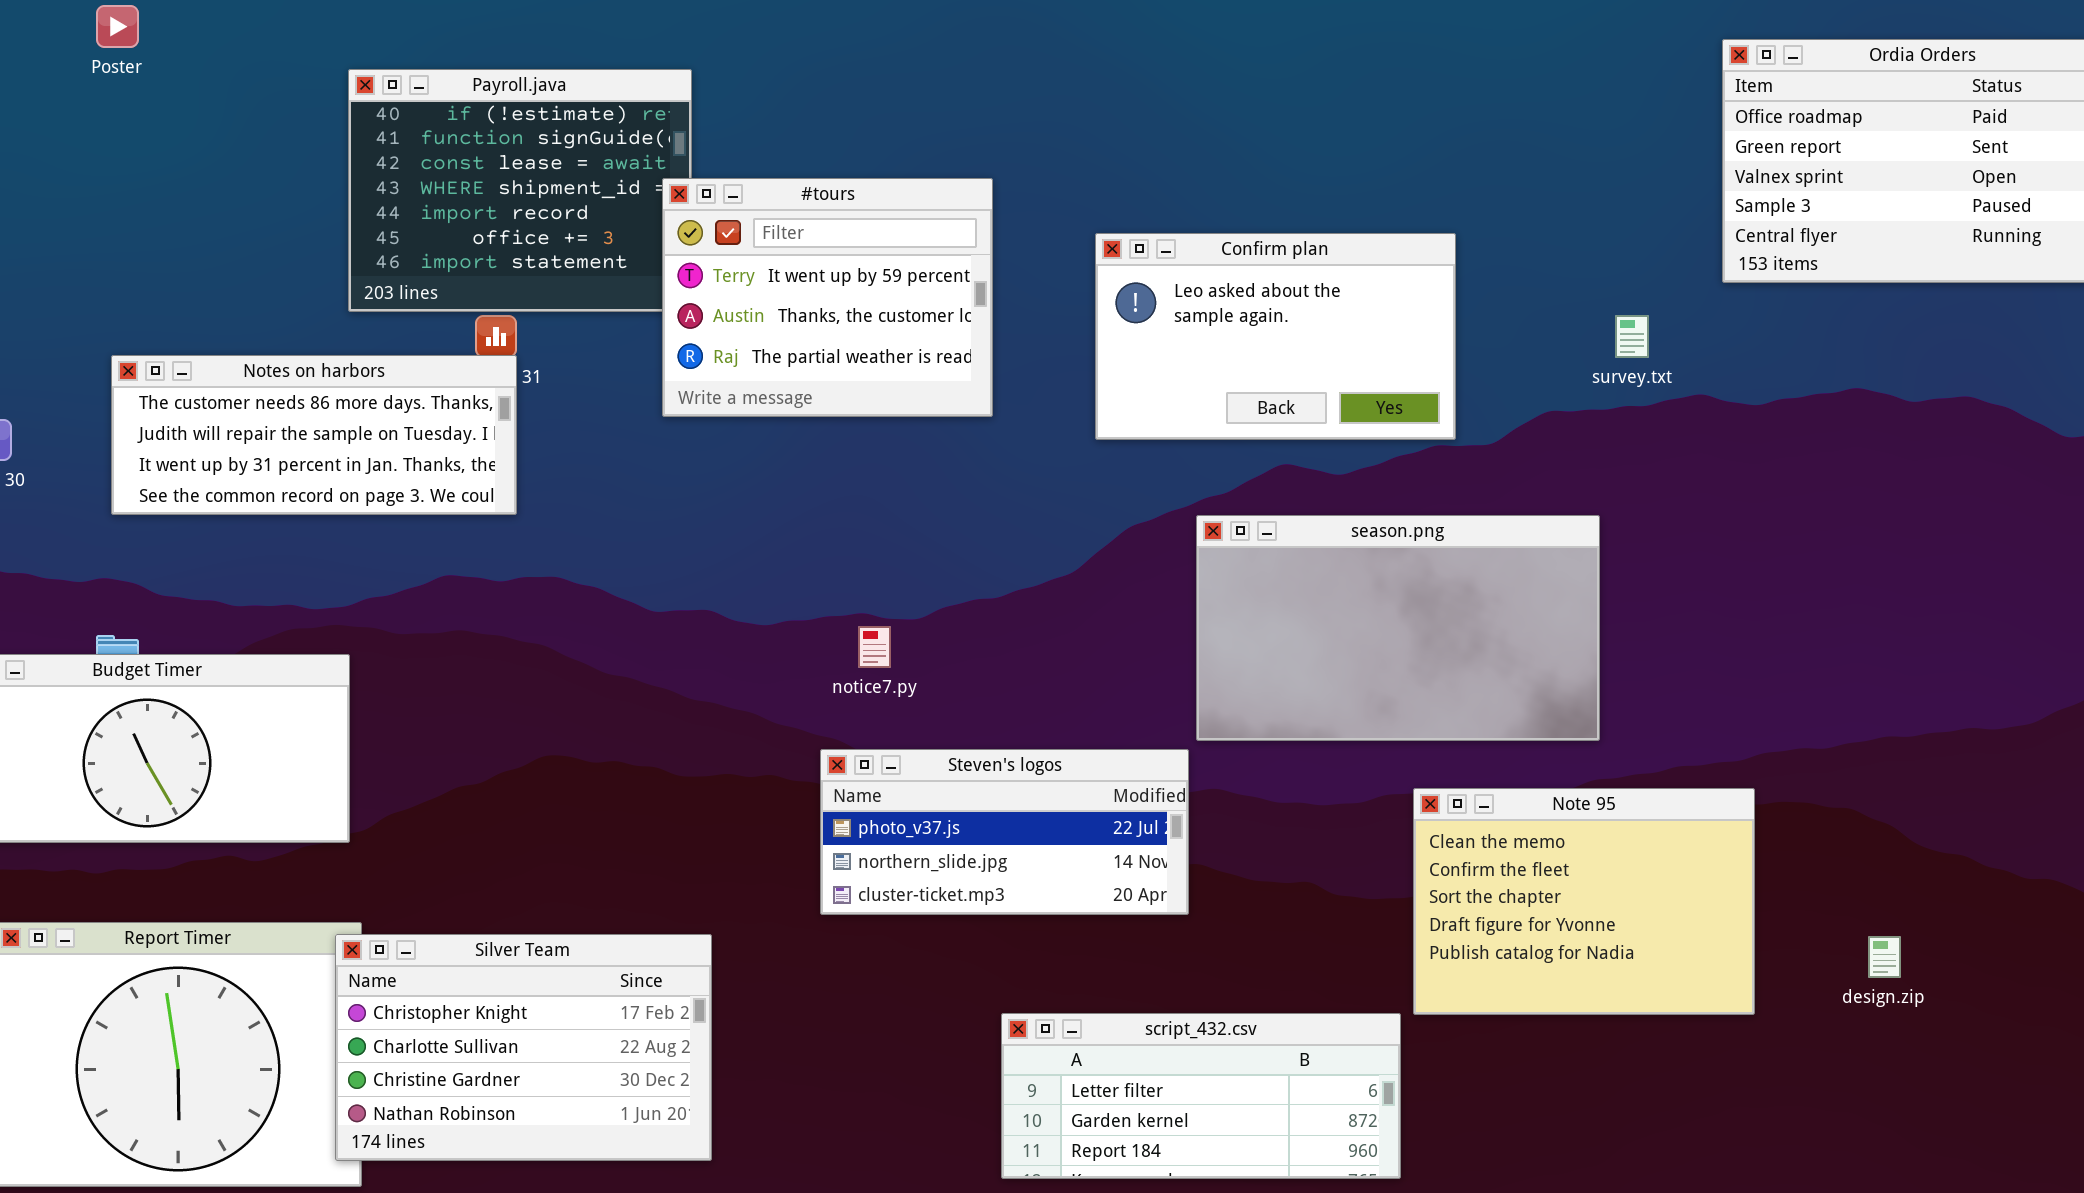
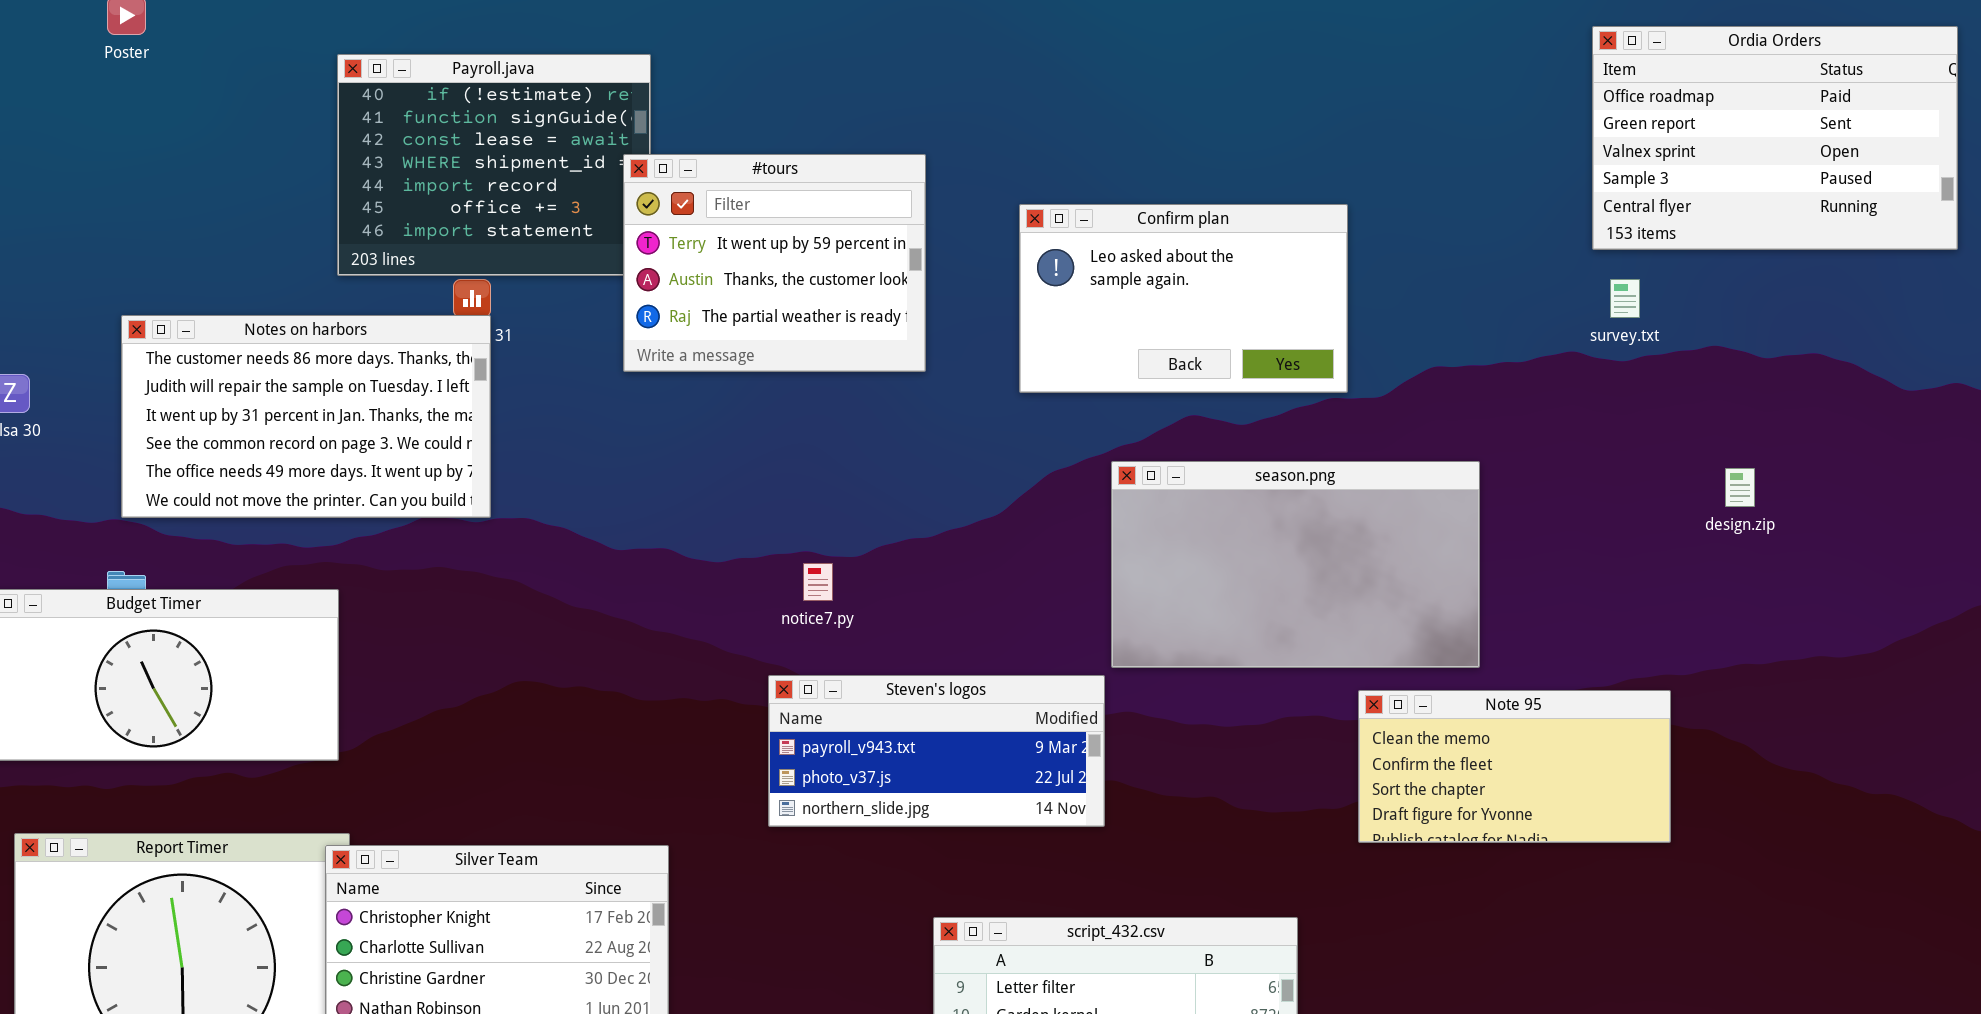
survey.txt: [1615,315,1649,358] -> [1610,279,1640,318], moved
Notes on harbors: [111,355,517,515] -> [121,315,491,518], resized
Steven's logos: [820,749,1189,915] -> [768,675,1105,827], scrolled up 1 row
Note 95: [1413,788,1755,1015] -> [1358,690,1671,843], moved, resized
design.zip: [1868,936,1901,978] -> [1725,468,1755,507], moved

